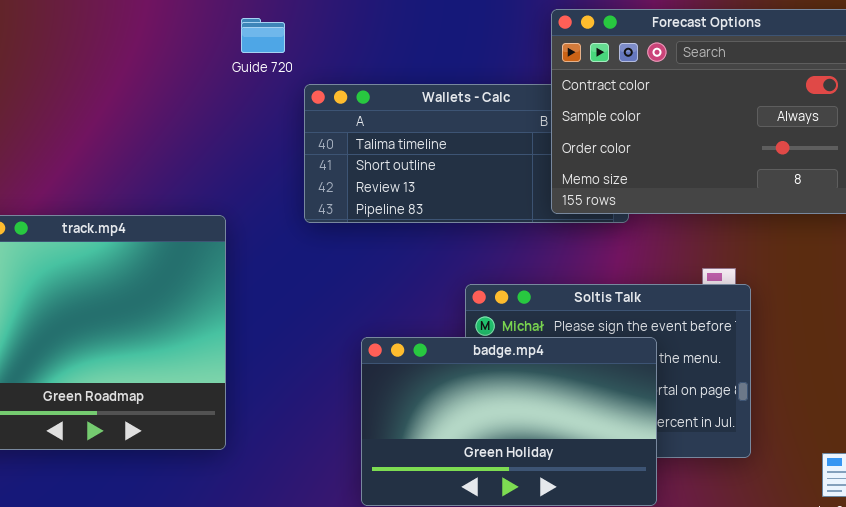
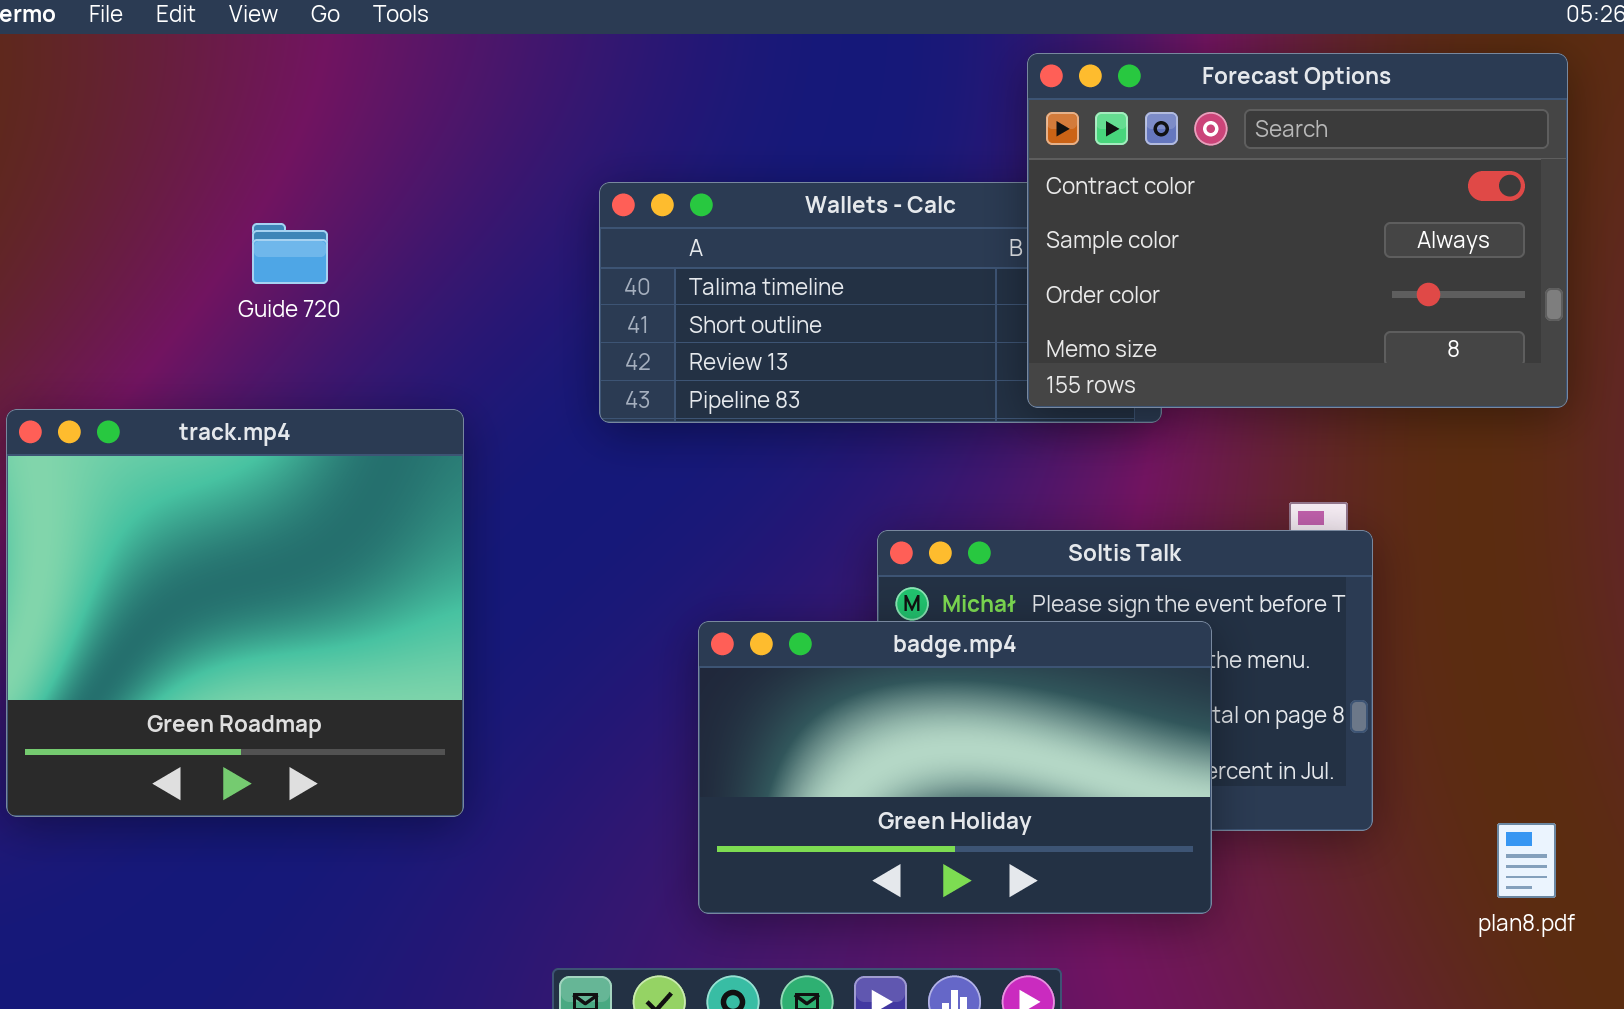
Guide 720: [241,18,285,53] -> [252,223,328,284], moved

